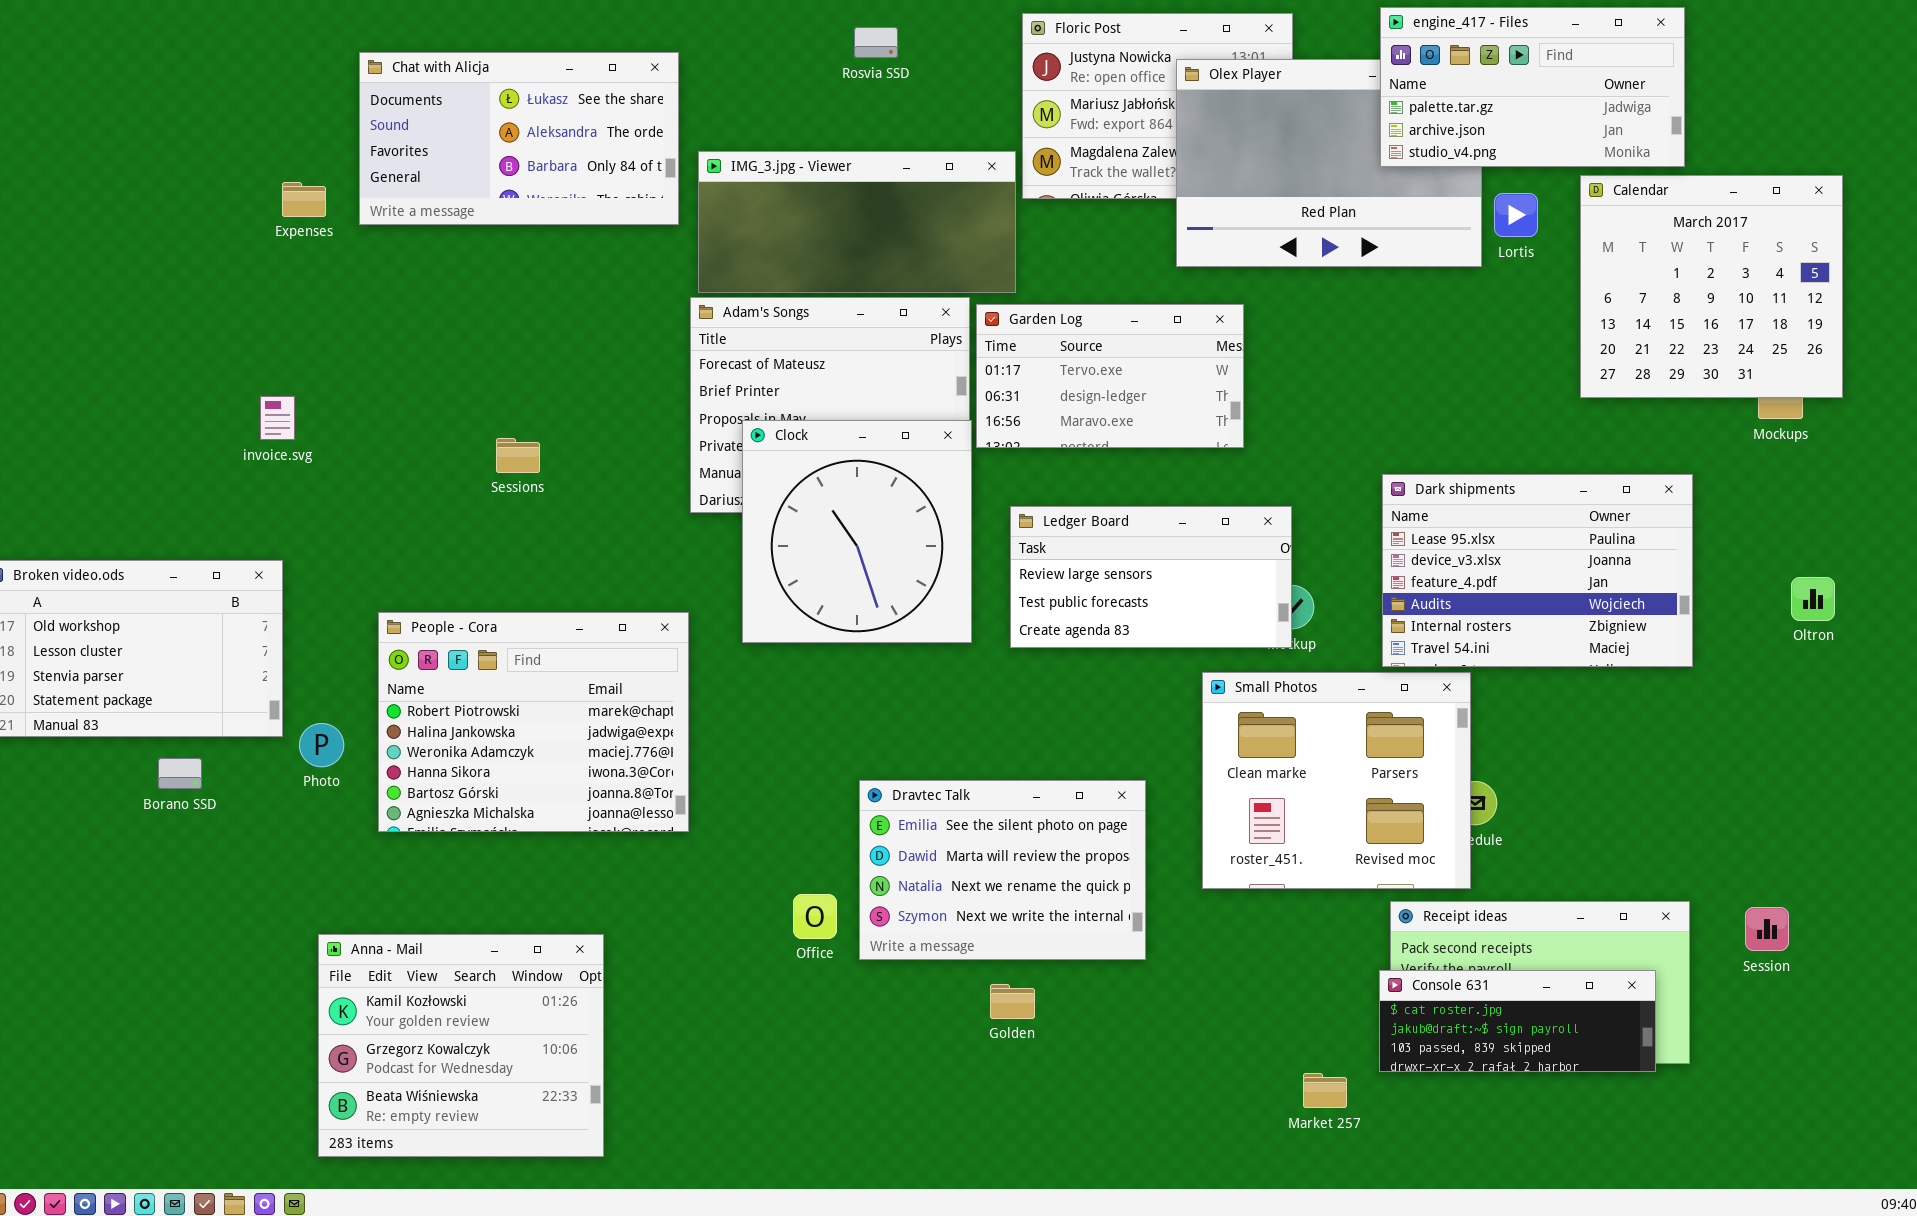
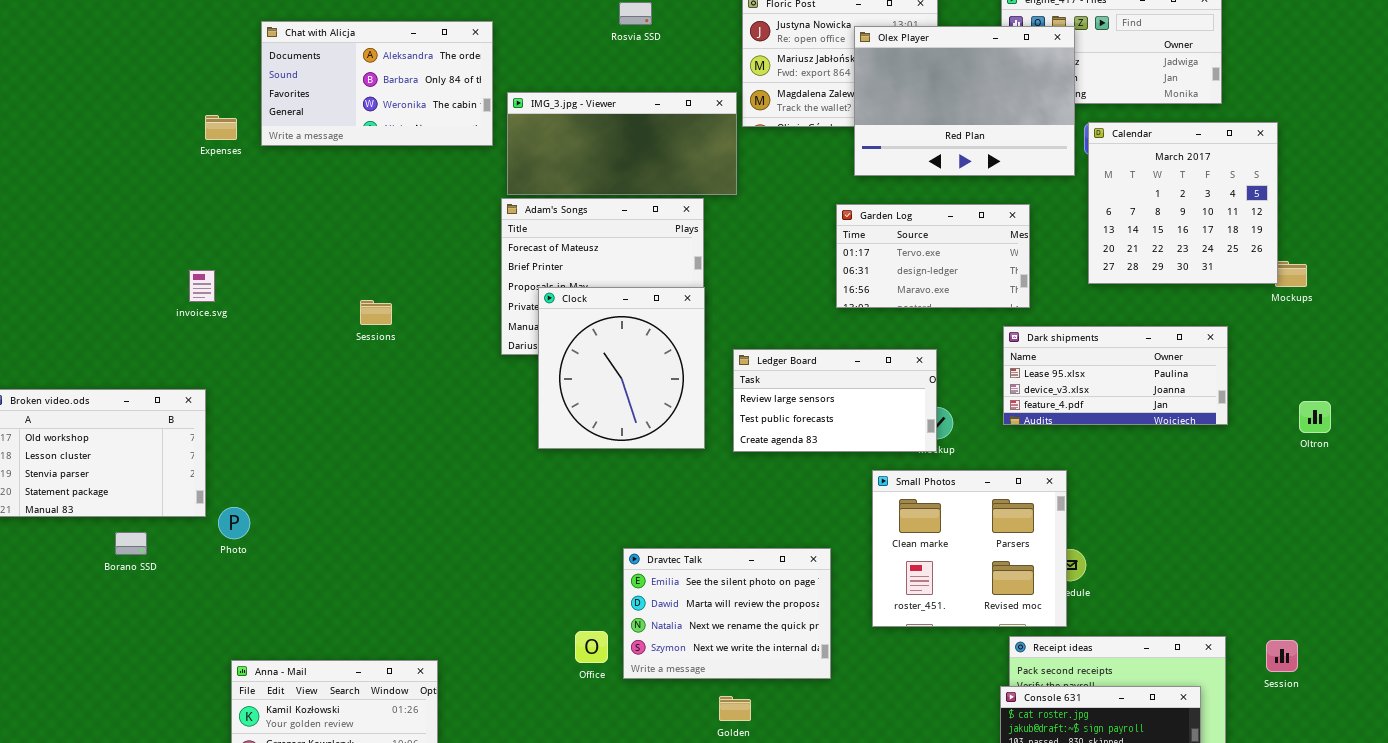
Chat with Alicja: [359,52,679,225] -> [261,21,493,146], scrolled down 1 row
Olex Player: [1176,59,1482,267] -> [854,26,1075,176], raised
Calendar: [1580,175,1843,398] -> [1088,122,1278,284], moved
Garden Log: [976,304,1244,448] -> [836,204,1030,308], moved
Dark shipments: [1382,474,1693,667] -> [1003,326,1228,425], resized
People - Cora: [378,612,689,832] -> none, closed

